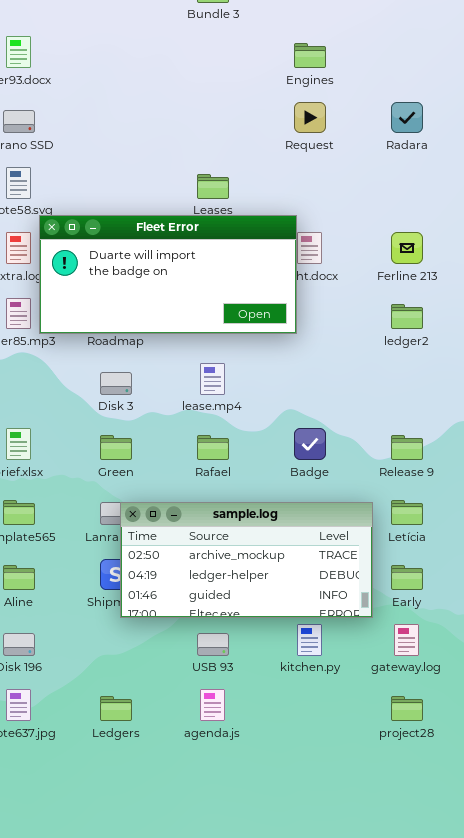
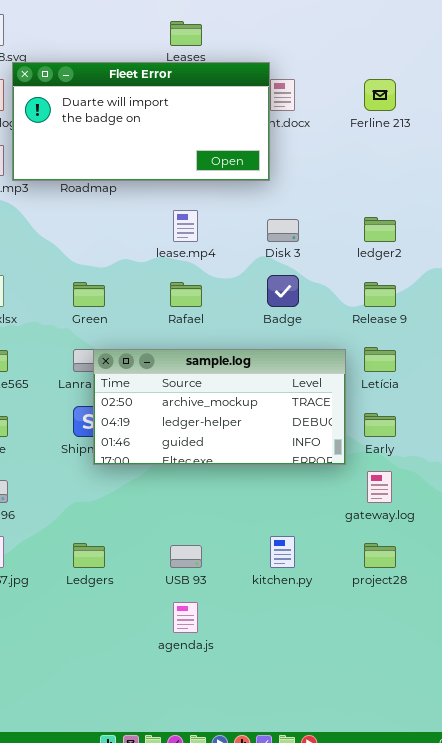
ledger2: [391,304,423,329] -> [364,217,396,242], moved
Disk 3: [100,372,132,395] -> [267,219,299,242], moved
kitchen.py: [297,624,322,656] -> [270,536,295,568], moved
USB 93: [197,633,229,656] -> [170,545,202,568], moved
agenda.js: [200,689,225,721] -> [173,602,198,633], moved

